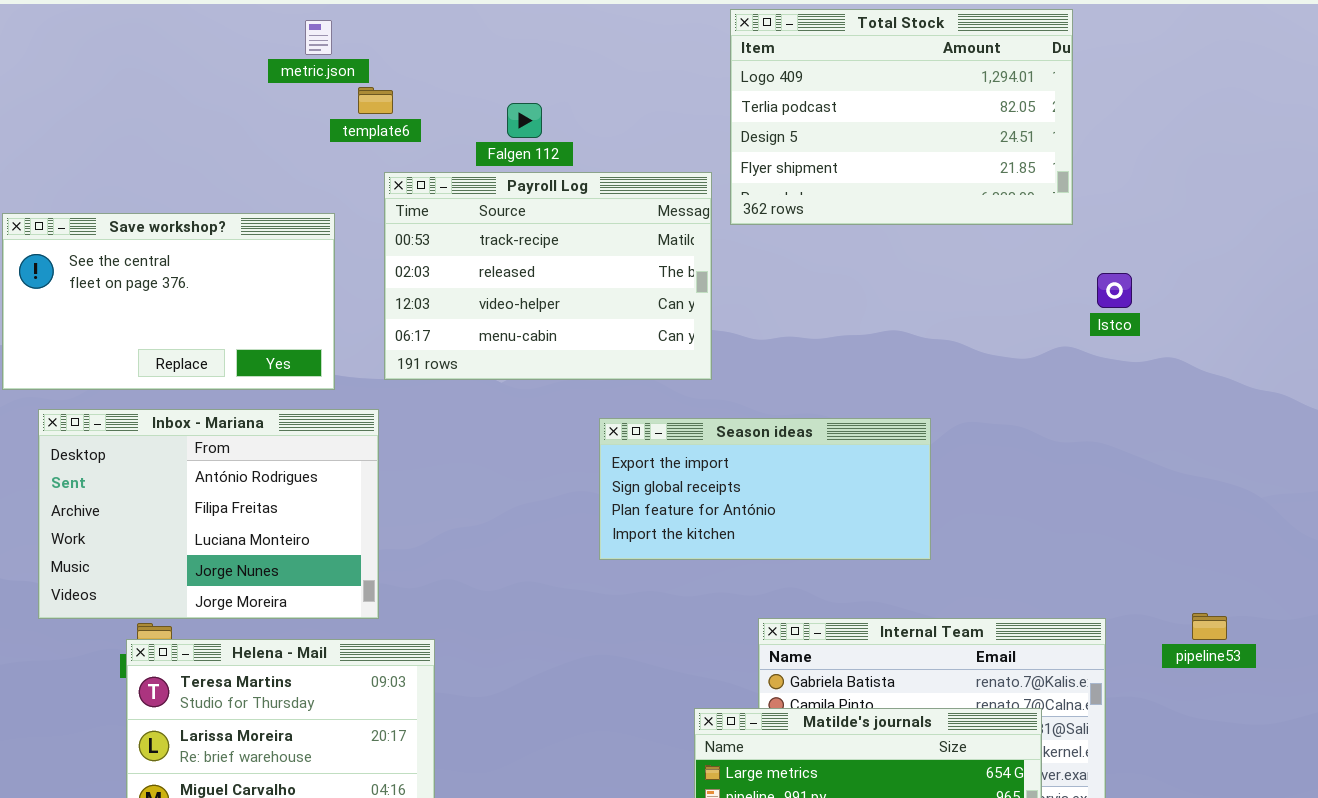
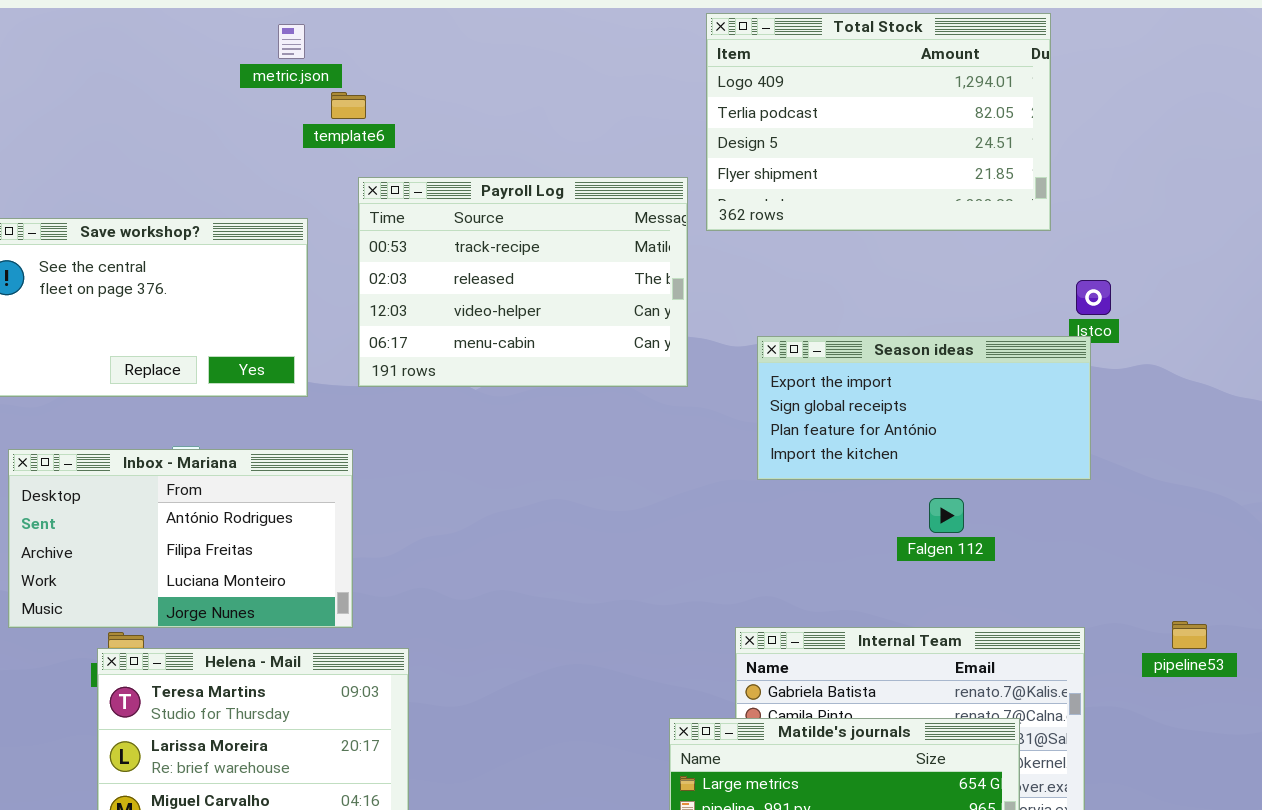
Falgen 112: [507,103,542,138] -> [929,498,964,533], moved
Inbox - Mariana: [38,409,379,619] -> [8,449,353,628], resized
Season ideas: [599,418,931,560] -> [757,336,1091,480], moved

